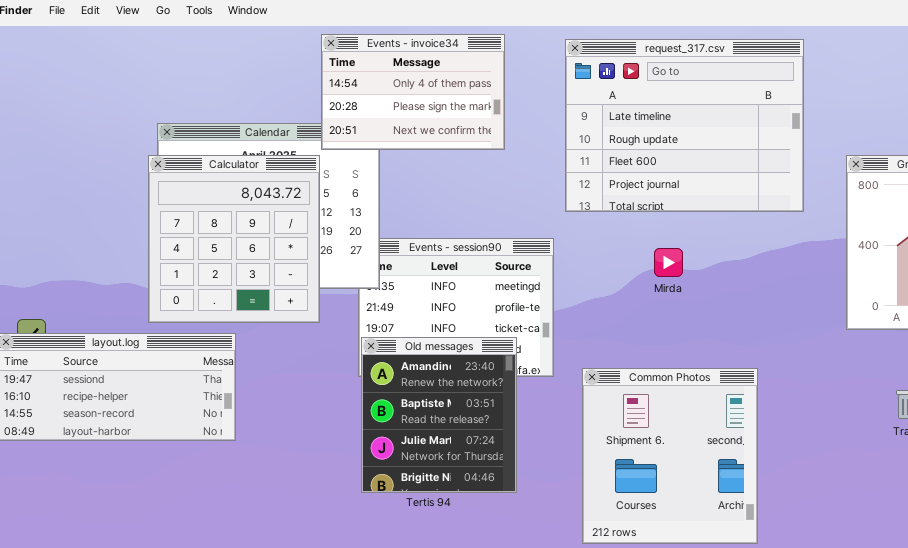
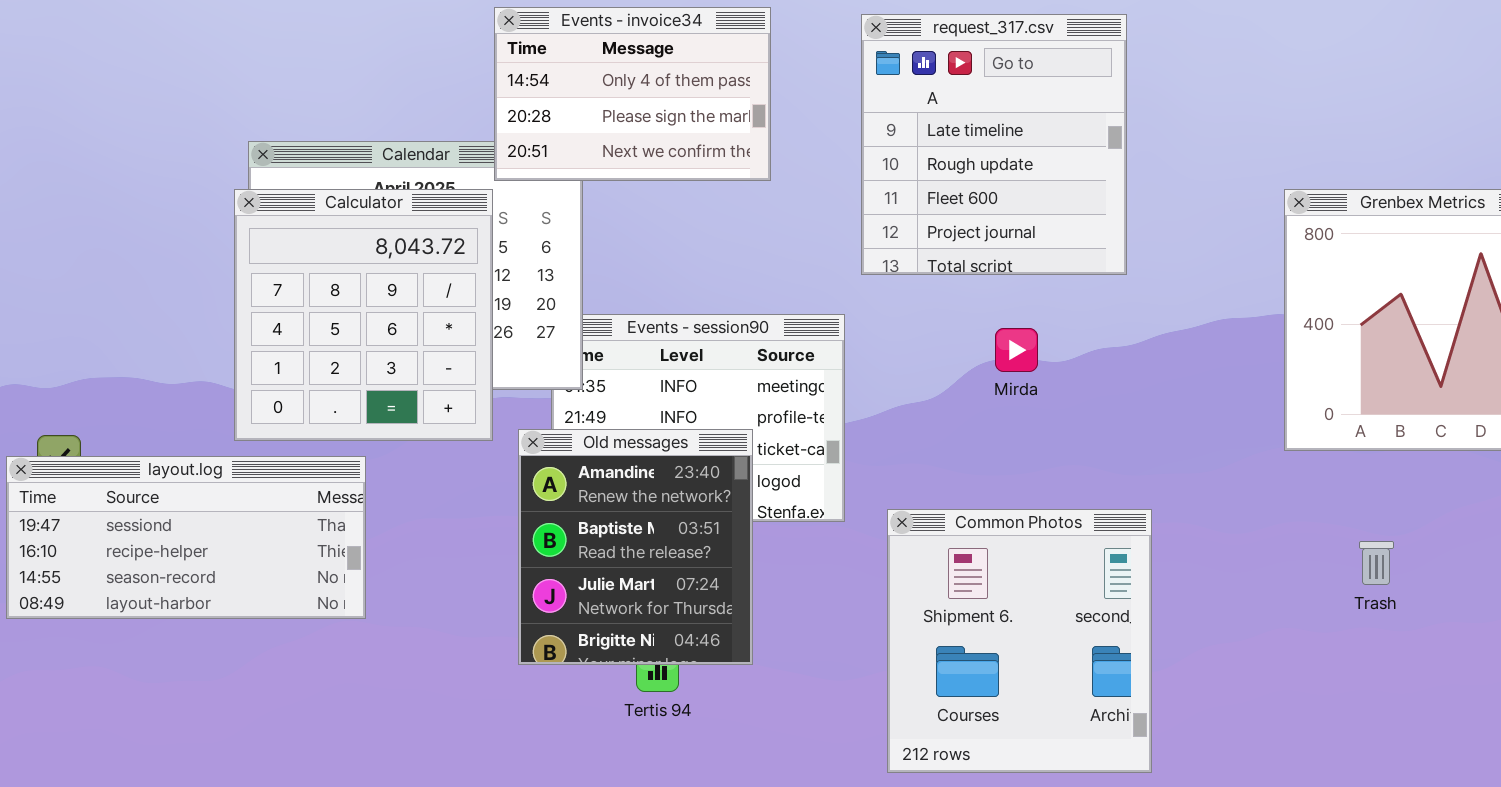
request_317.csv: [565,39,804,212] -> [861,14,1127,275], resized
Old messages: [361,337,517,493] -> [518,429,753,665], moved

